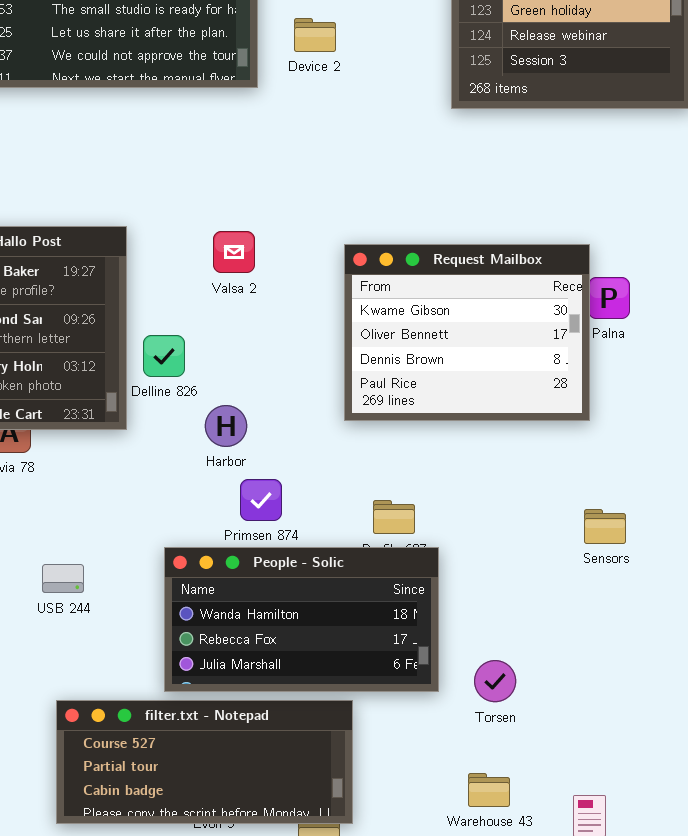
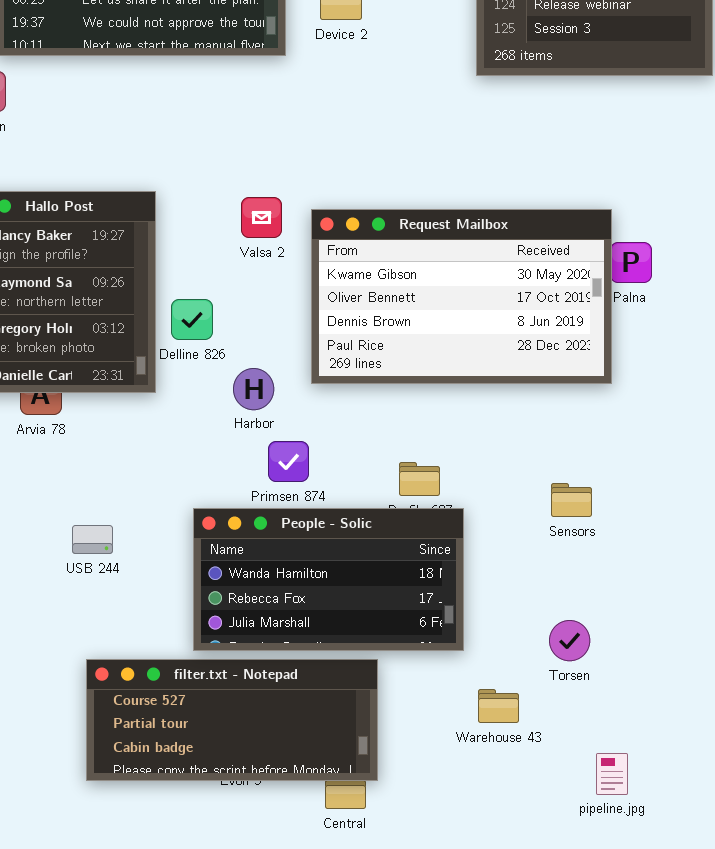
Request Mailbox: [344,244,590,421] -> [311,209,612,384], resized
Sensors: [584,509,626,544] -> [551,483,592,517], moved
Torsen: [474,660,516,702] -> [549,620,590,661], moved
Warehouse 43: [468,773,510,807] -> [478,689,519,723], moved

